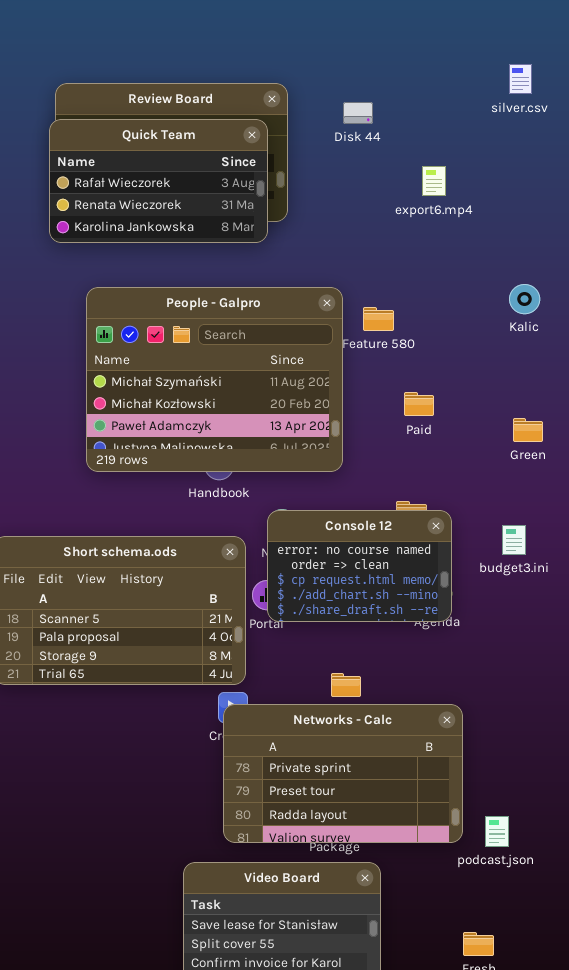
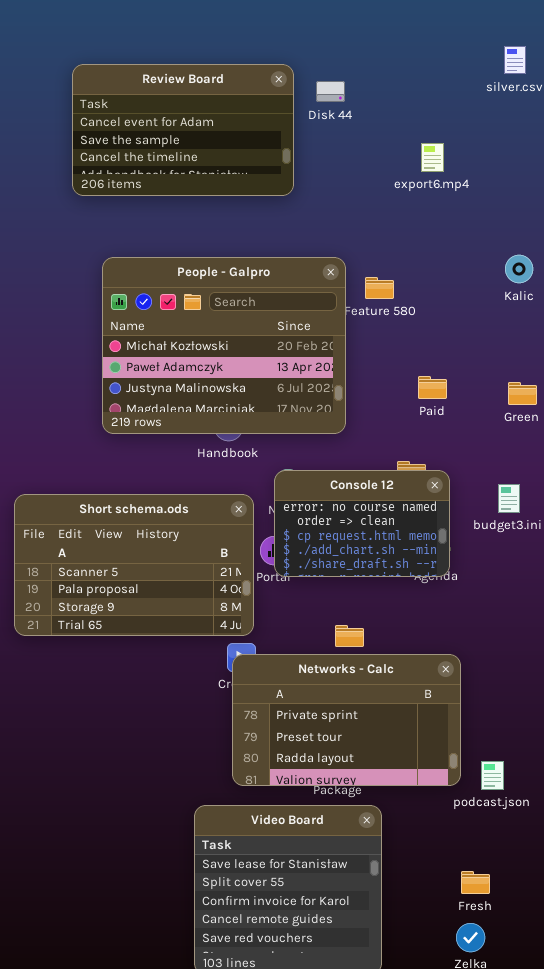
Disk 44: [343,102,373,124] -> [316,81,345,102], moved
Quick Team: [49,119,268,243] -> none, closed
People - Galpro: [86,287,343,472] -> [102,257,346,434], scrolled down 1 row
Paid: [404,392,434,416] -> [418,376,447,399], moved

